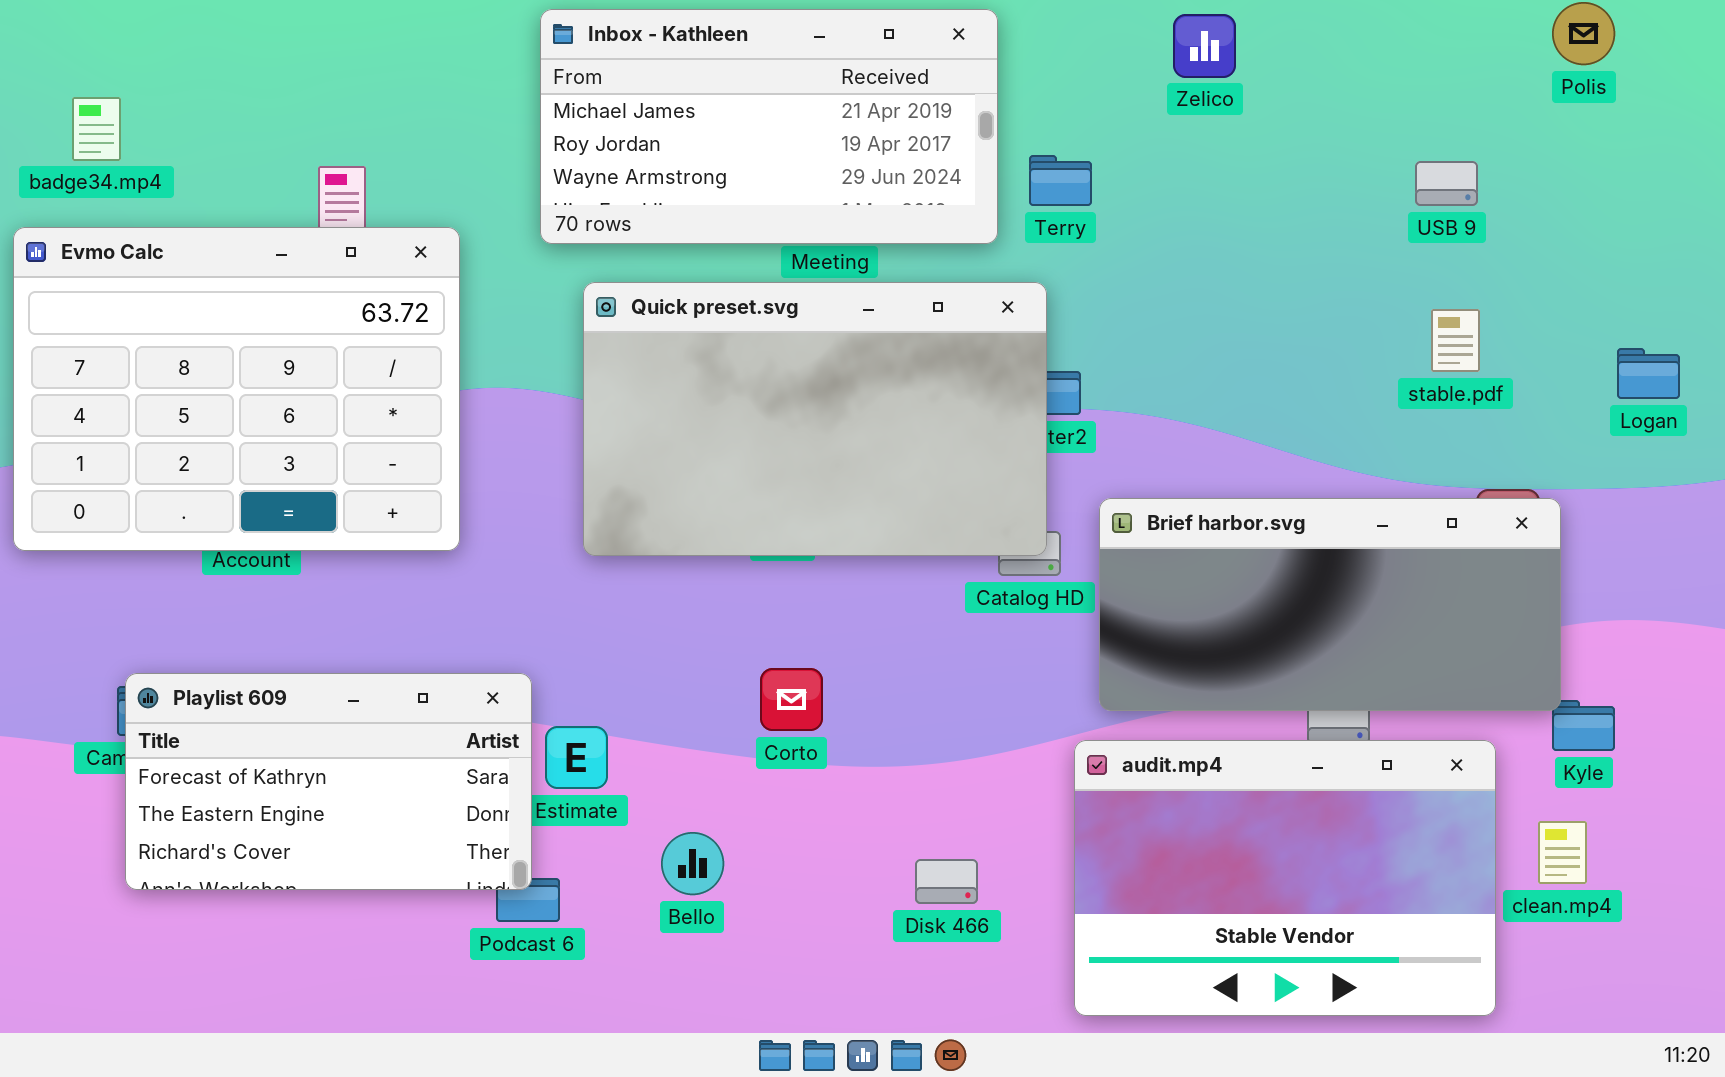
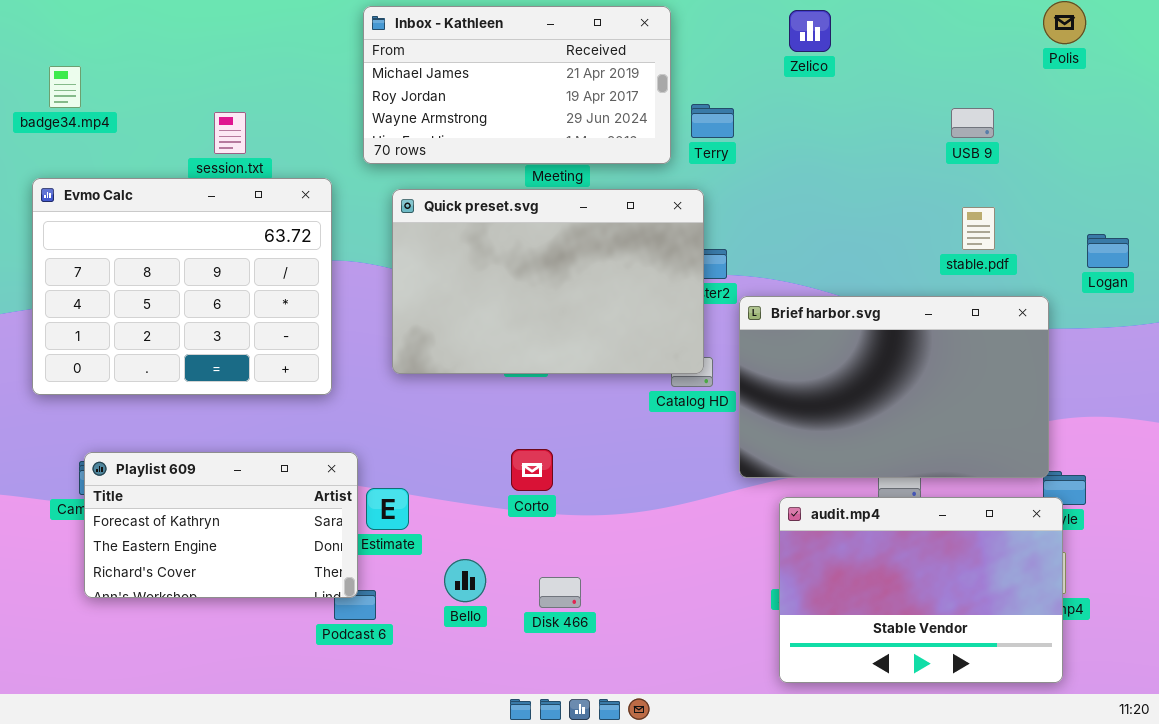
Evmo Calc: [13,227,460,551] -> [32,178,332,395], moved
Brief harbor.svg: [1099,498,1561,711] -> [739,296,1049,478], resized
audit.mp4: [1074,740,1496,1016] -> [779,497,1063,683], moved
Disk 466: [915,859,978,904] -> [539,577,581,608], moved

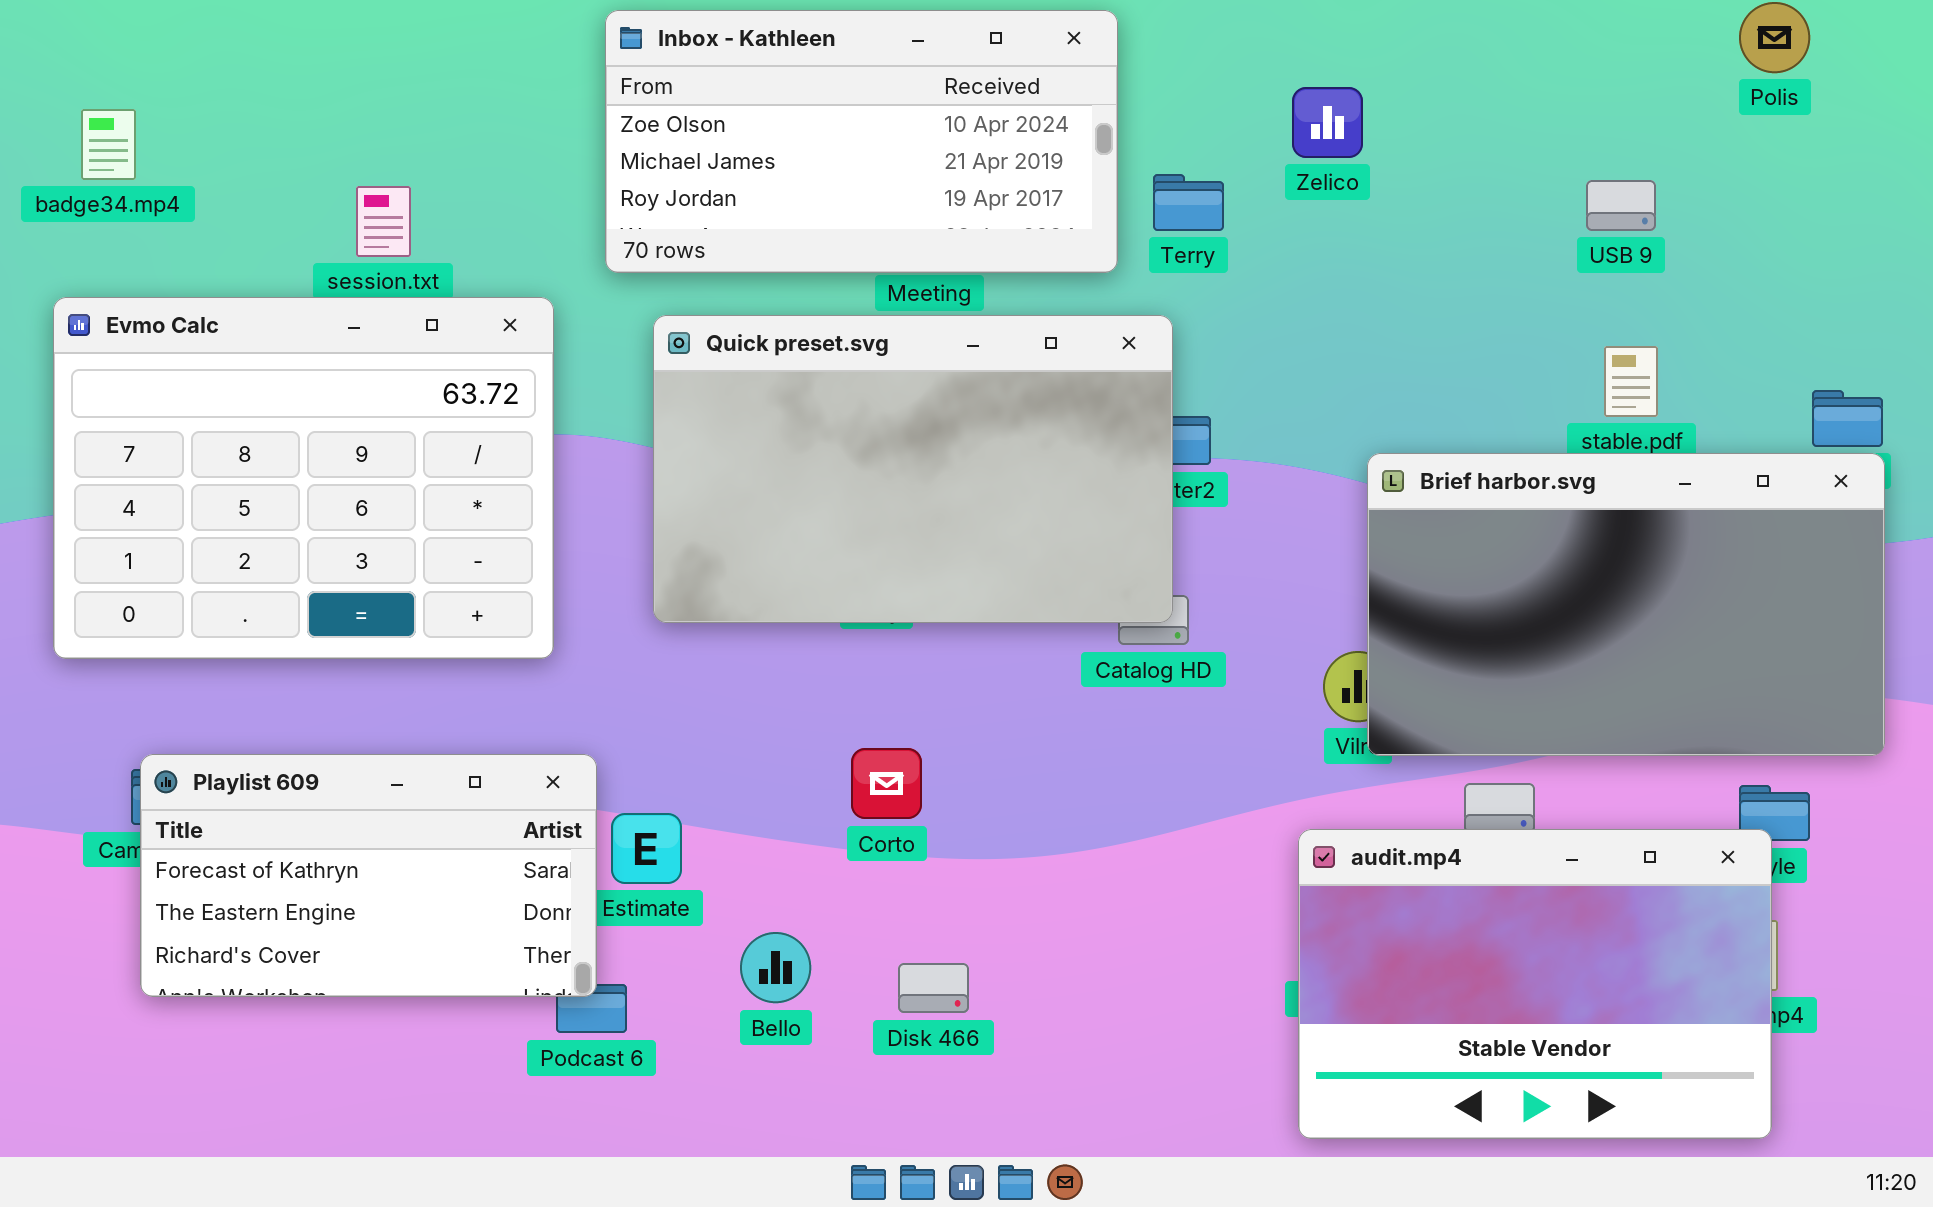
Inbox - Kathleen: [363,6,671,164] -> [605,10,1118,273], scrolled up 1 row
Zelico: [789,10,831,52] -> [1292,87,1363,158], moved
Brief harbor.svg: [739,296,1049,478] -> [1367,453,1885,756], moved

